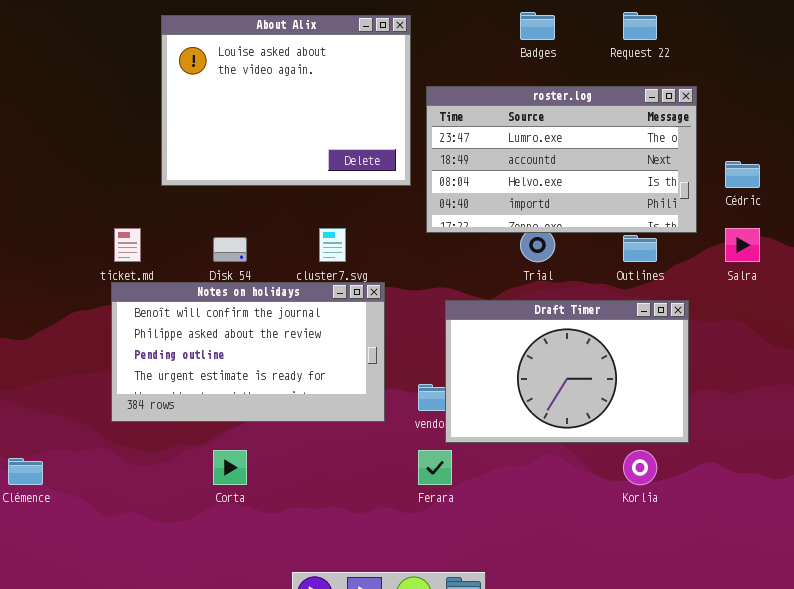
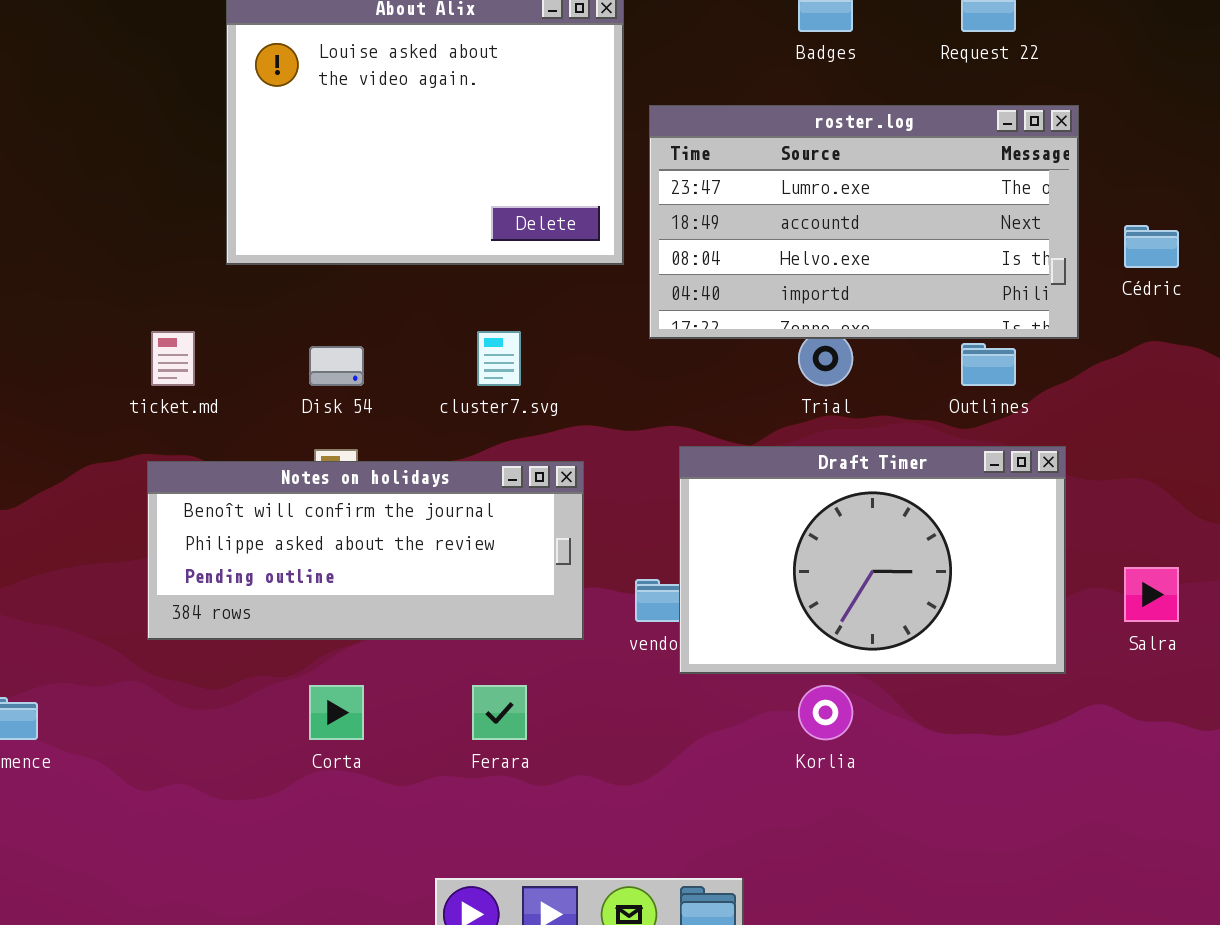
Salra: [725,228,760,262] -> [1124,567,1179,622], moved
Notes on holidays: [111,282,385,422] -> [147,461,584,640], resized
Ferara: [418,450,452,485] -> [472,685,527,740], moved
Korlia: [623,450,657,485] -> [798,685,853,740], moved

